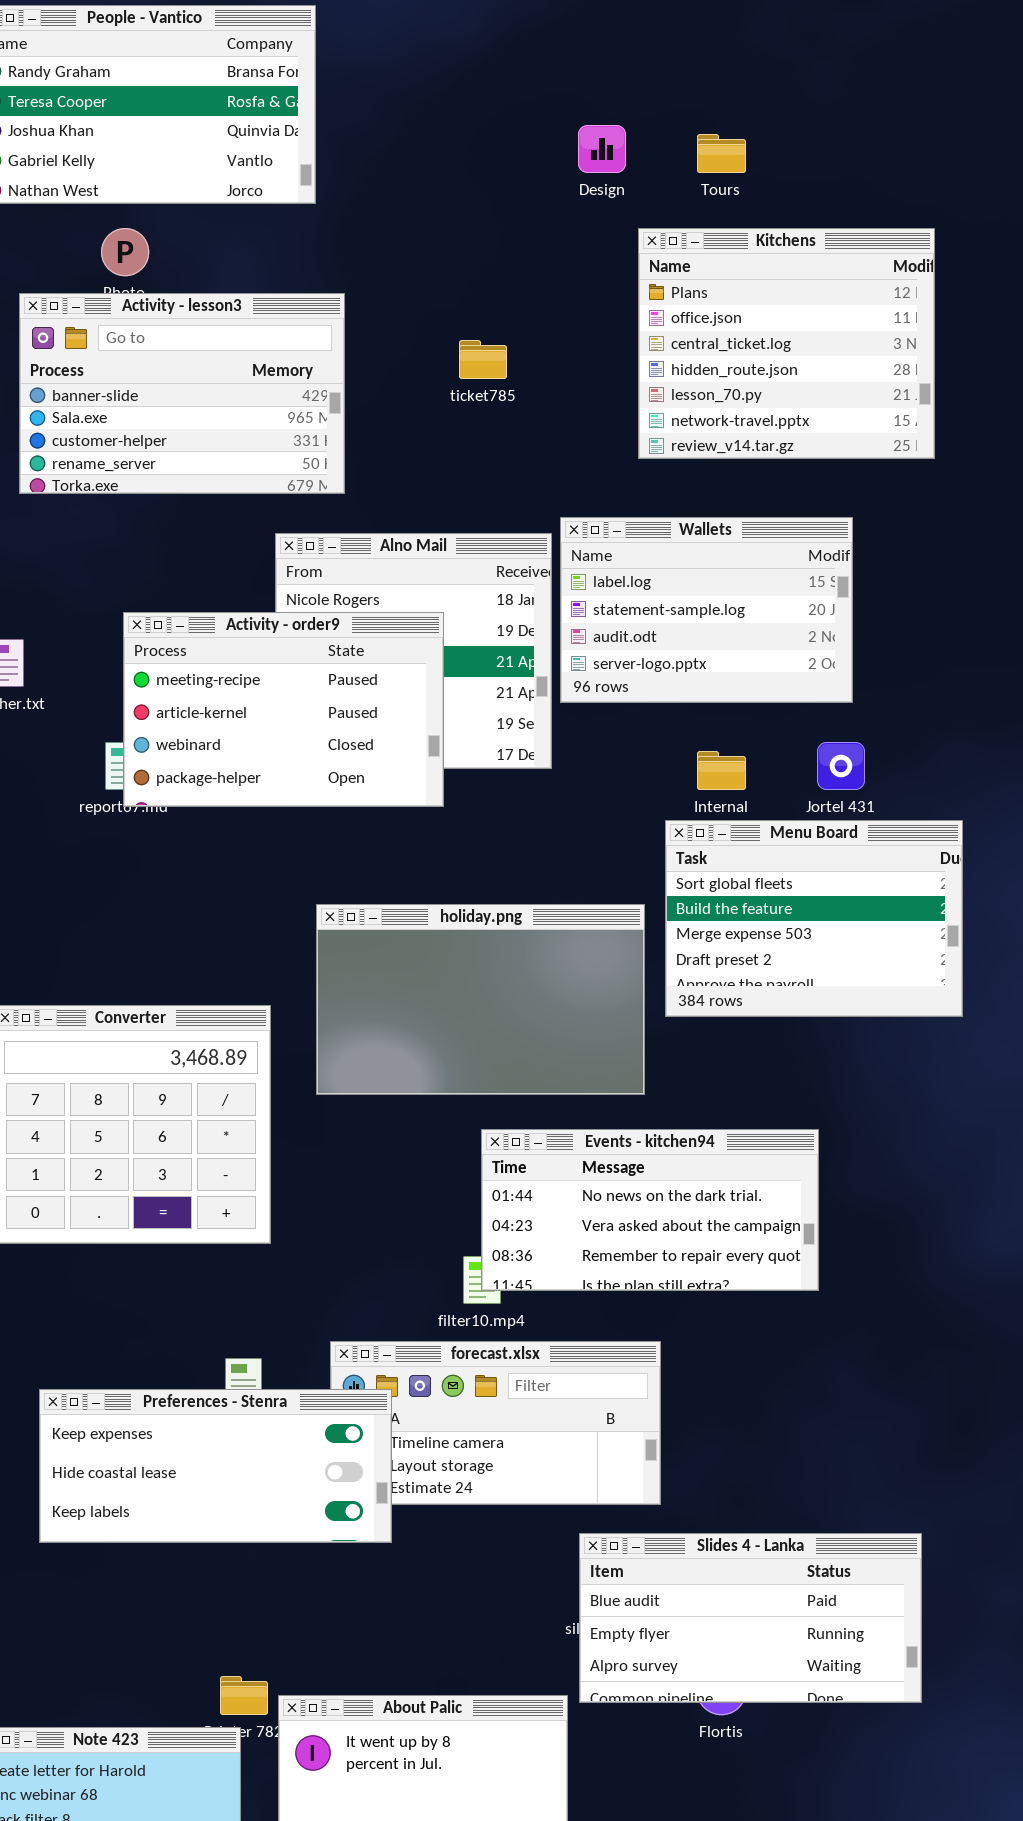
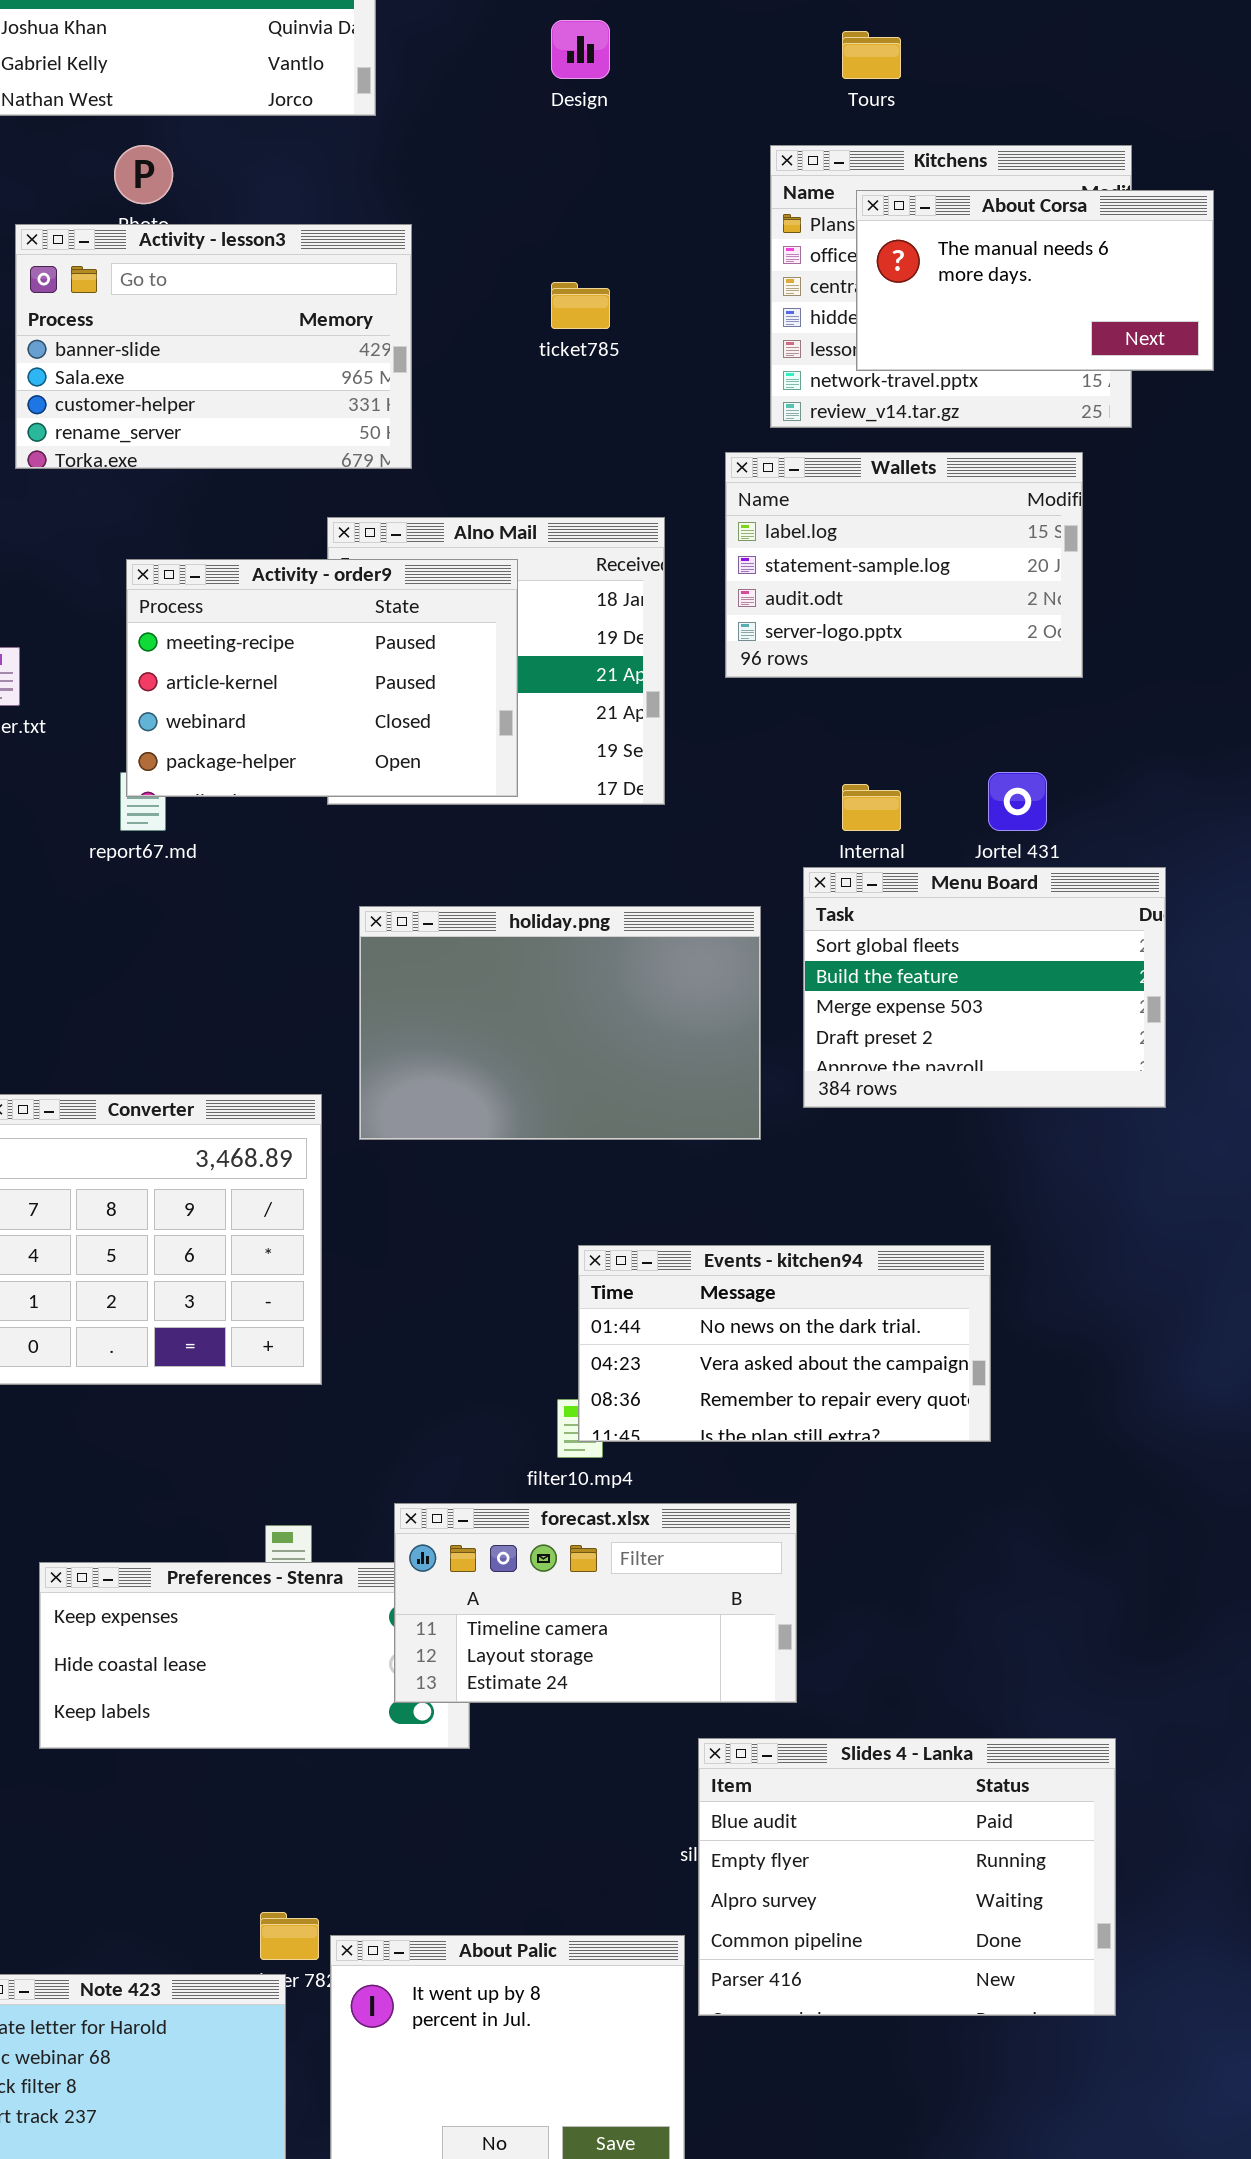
Design: [578,125,626,173] -> [551,20,610,79], moved
About Corsa: none -> [856,190,1214,371], opened
Wallets: [560,517,853,703] -> [725,452,1083,678], moved
Activity - order9: [123,612,444,807] -> [126,559,518,797], moved
holiday.png: [316,904,645,1095] -> [359,906,761,1140], moved
forecast.xlsx: [330,1341,661,1505] -> [394,1503,797,1703], raised
Slides 4 - Lanka: [579,1533,922,1703] -> [698,1738,1116,2016], resized

